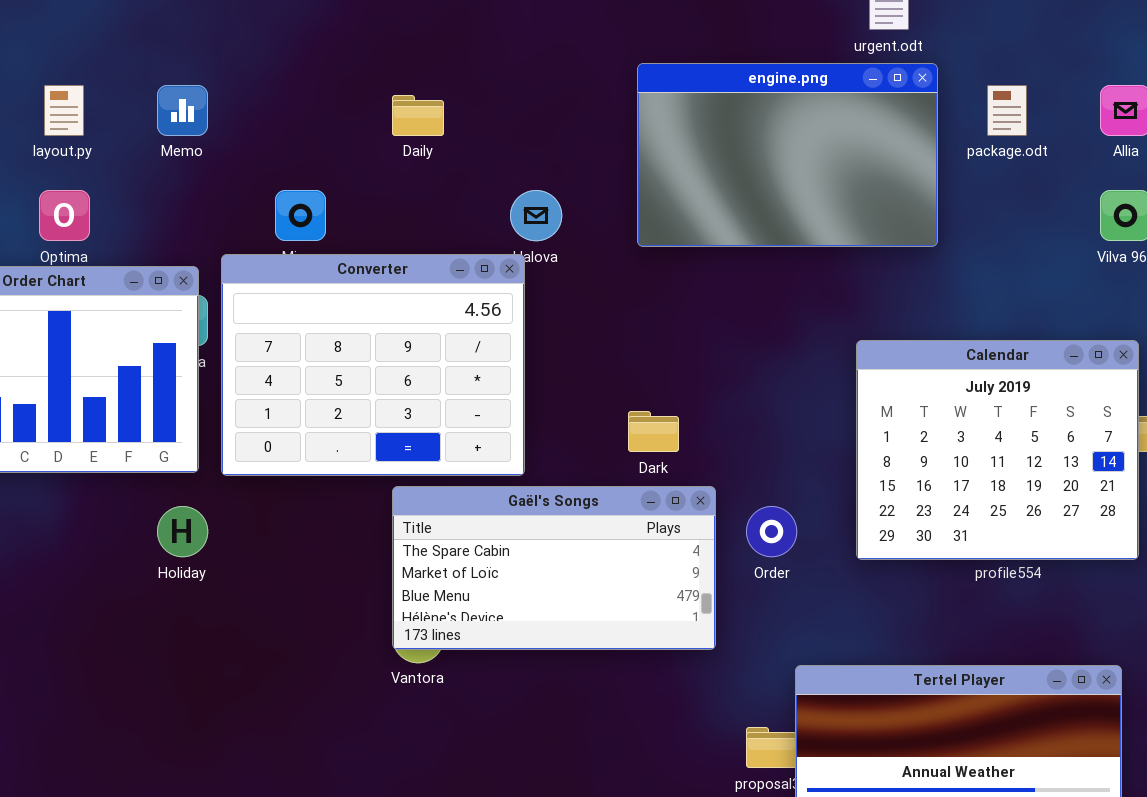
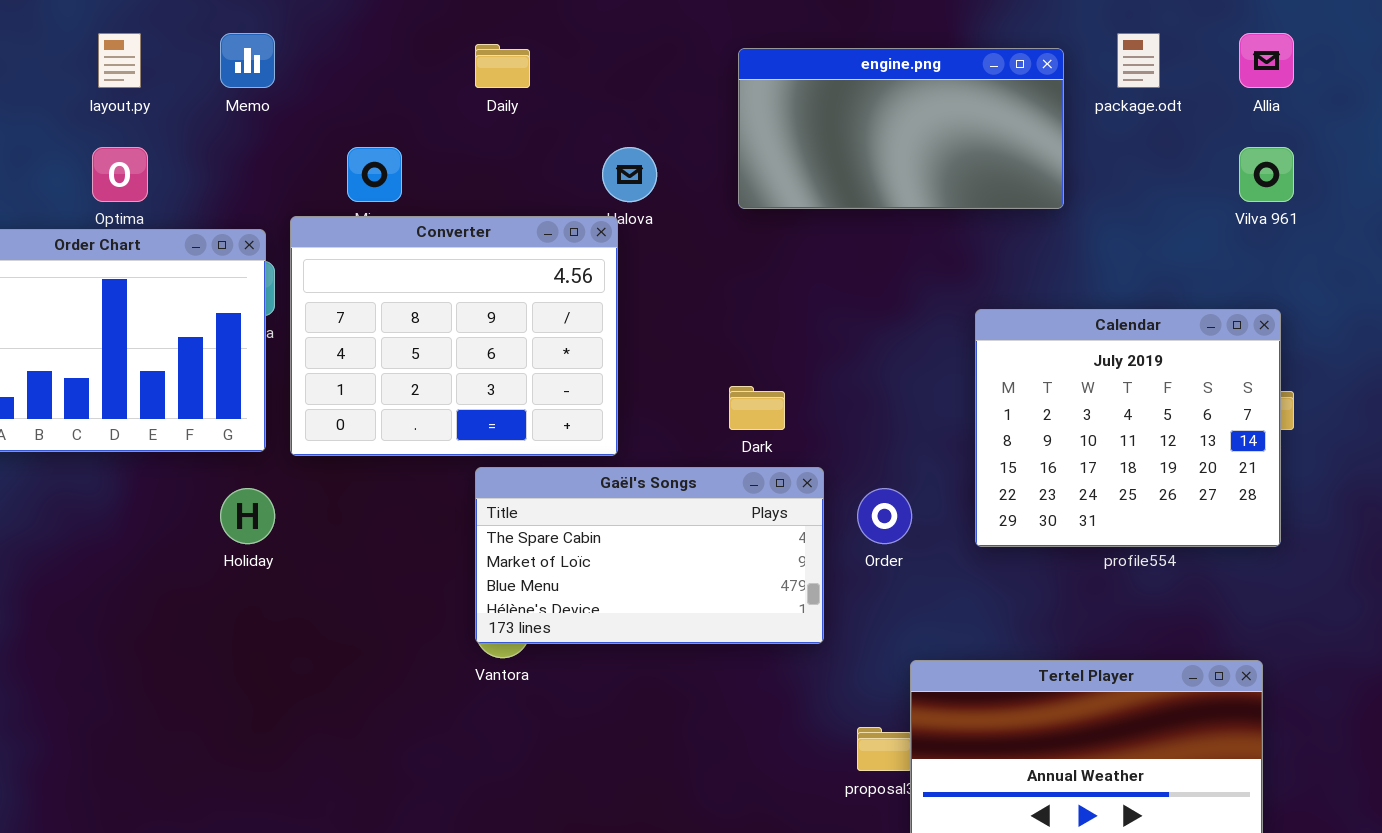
engine.png: [637,63,938,247] -> [738,48,1064,209], resized

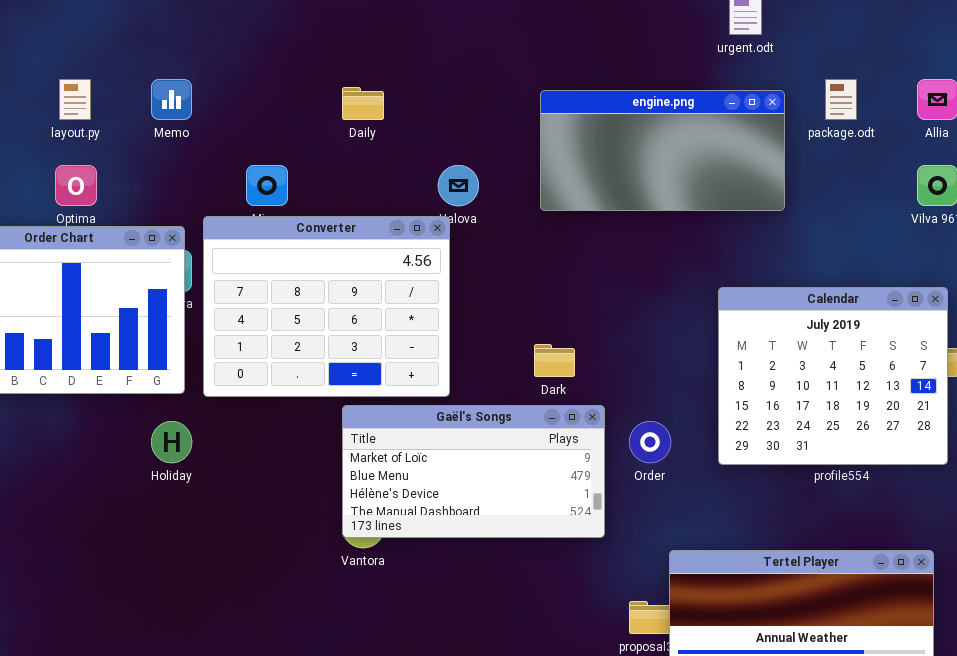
Gaël's Songs: [475,467,824,644] -> [342,405,605,538], scrolled down 1 row

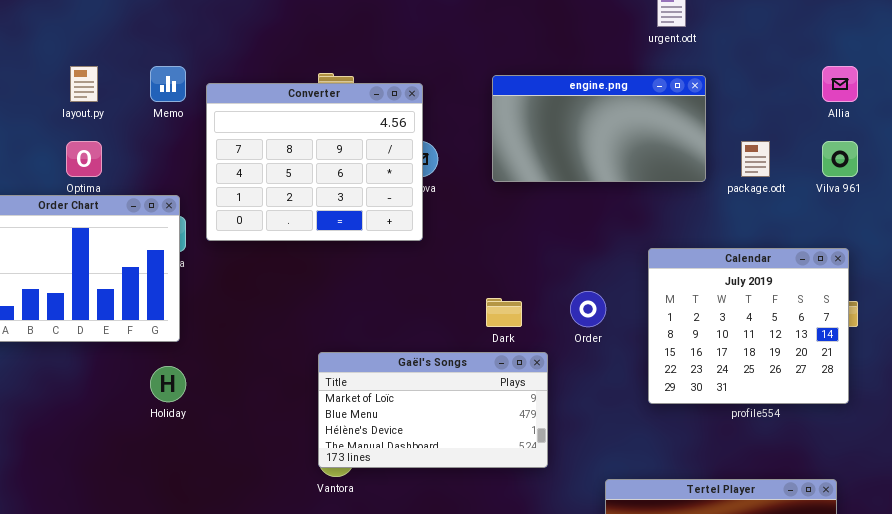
package.odt: [825,79,857,120] -> [741,141,770,177], moved
Converter: [203,216,450,397] -> [206,83,423,241], moved
Order: [629,421,671,463] -> [570,291,606,327], moved

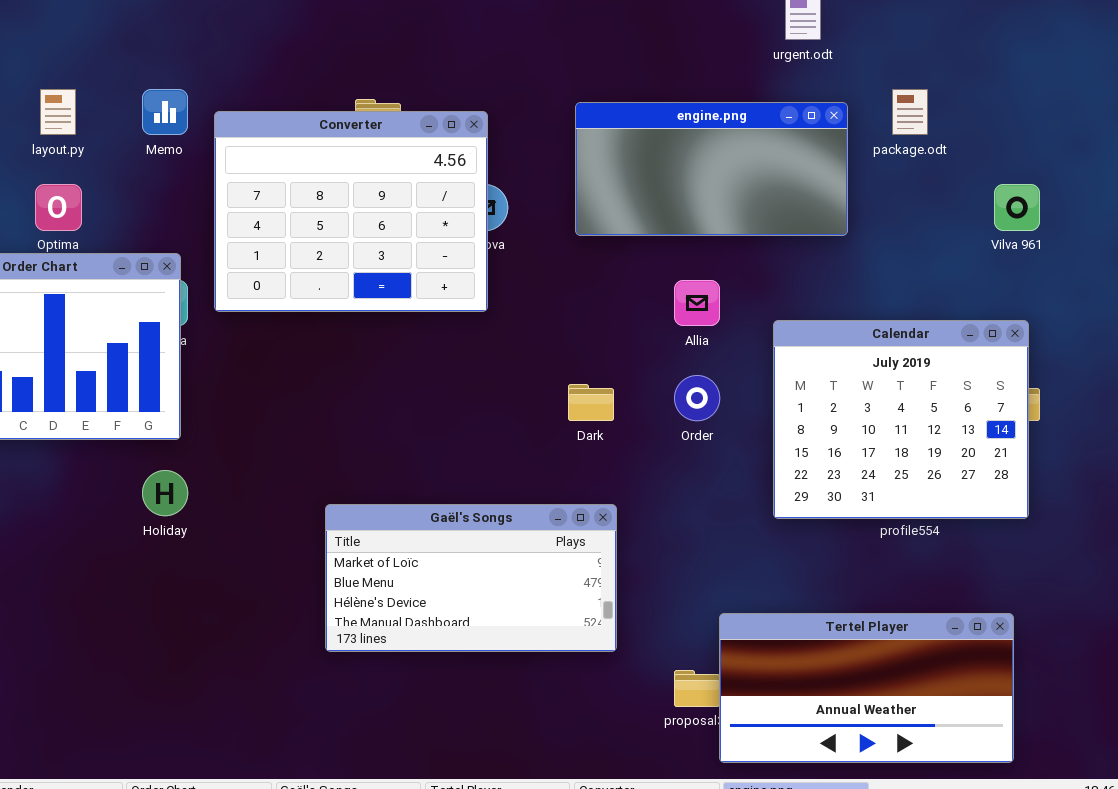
Allia: [822,66,858,102] -> [674,280,720,326], moved
package.odt: [741,141,770,177] -> [892,89,928,135], moved
Gaël's Songs: [318,352,548,468] -> [325,504,617,652], moved

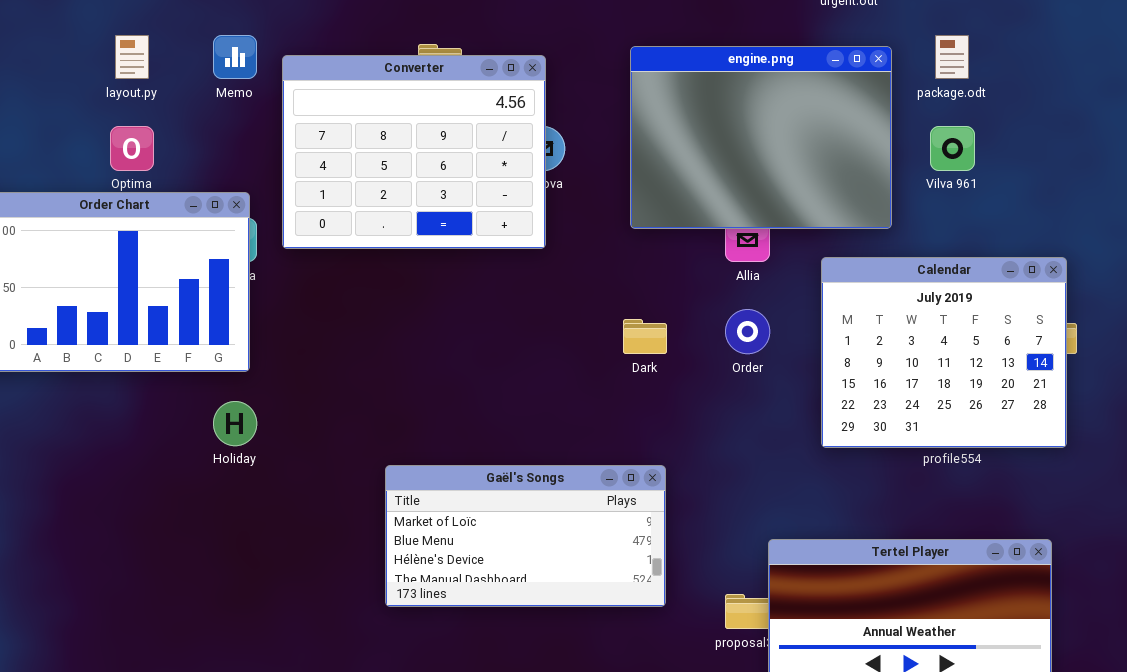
engine.png: [575,102,848,236] -> [630,46,892,229], resized
Vilva 961: [994,184,1040,231] -> [930,126,975,171], moved
Gaël's Songs: [325,504,617,652] -> [385,465,666,607], moved

